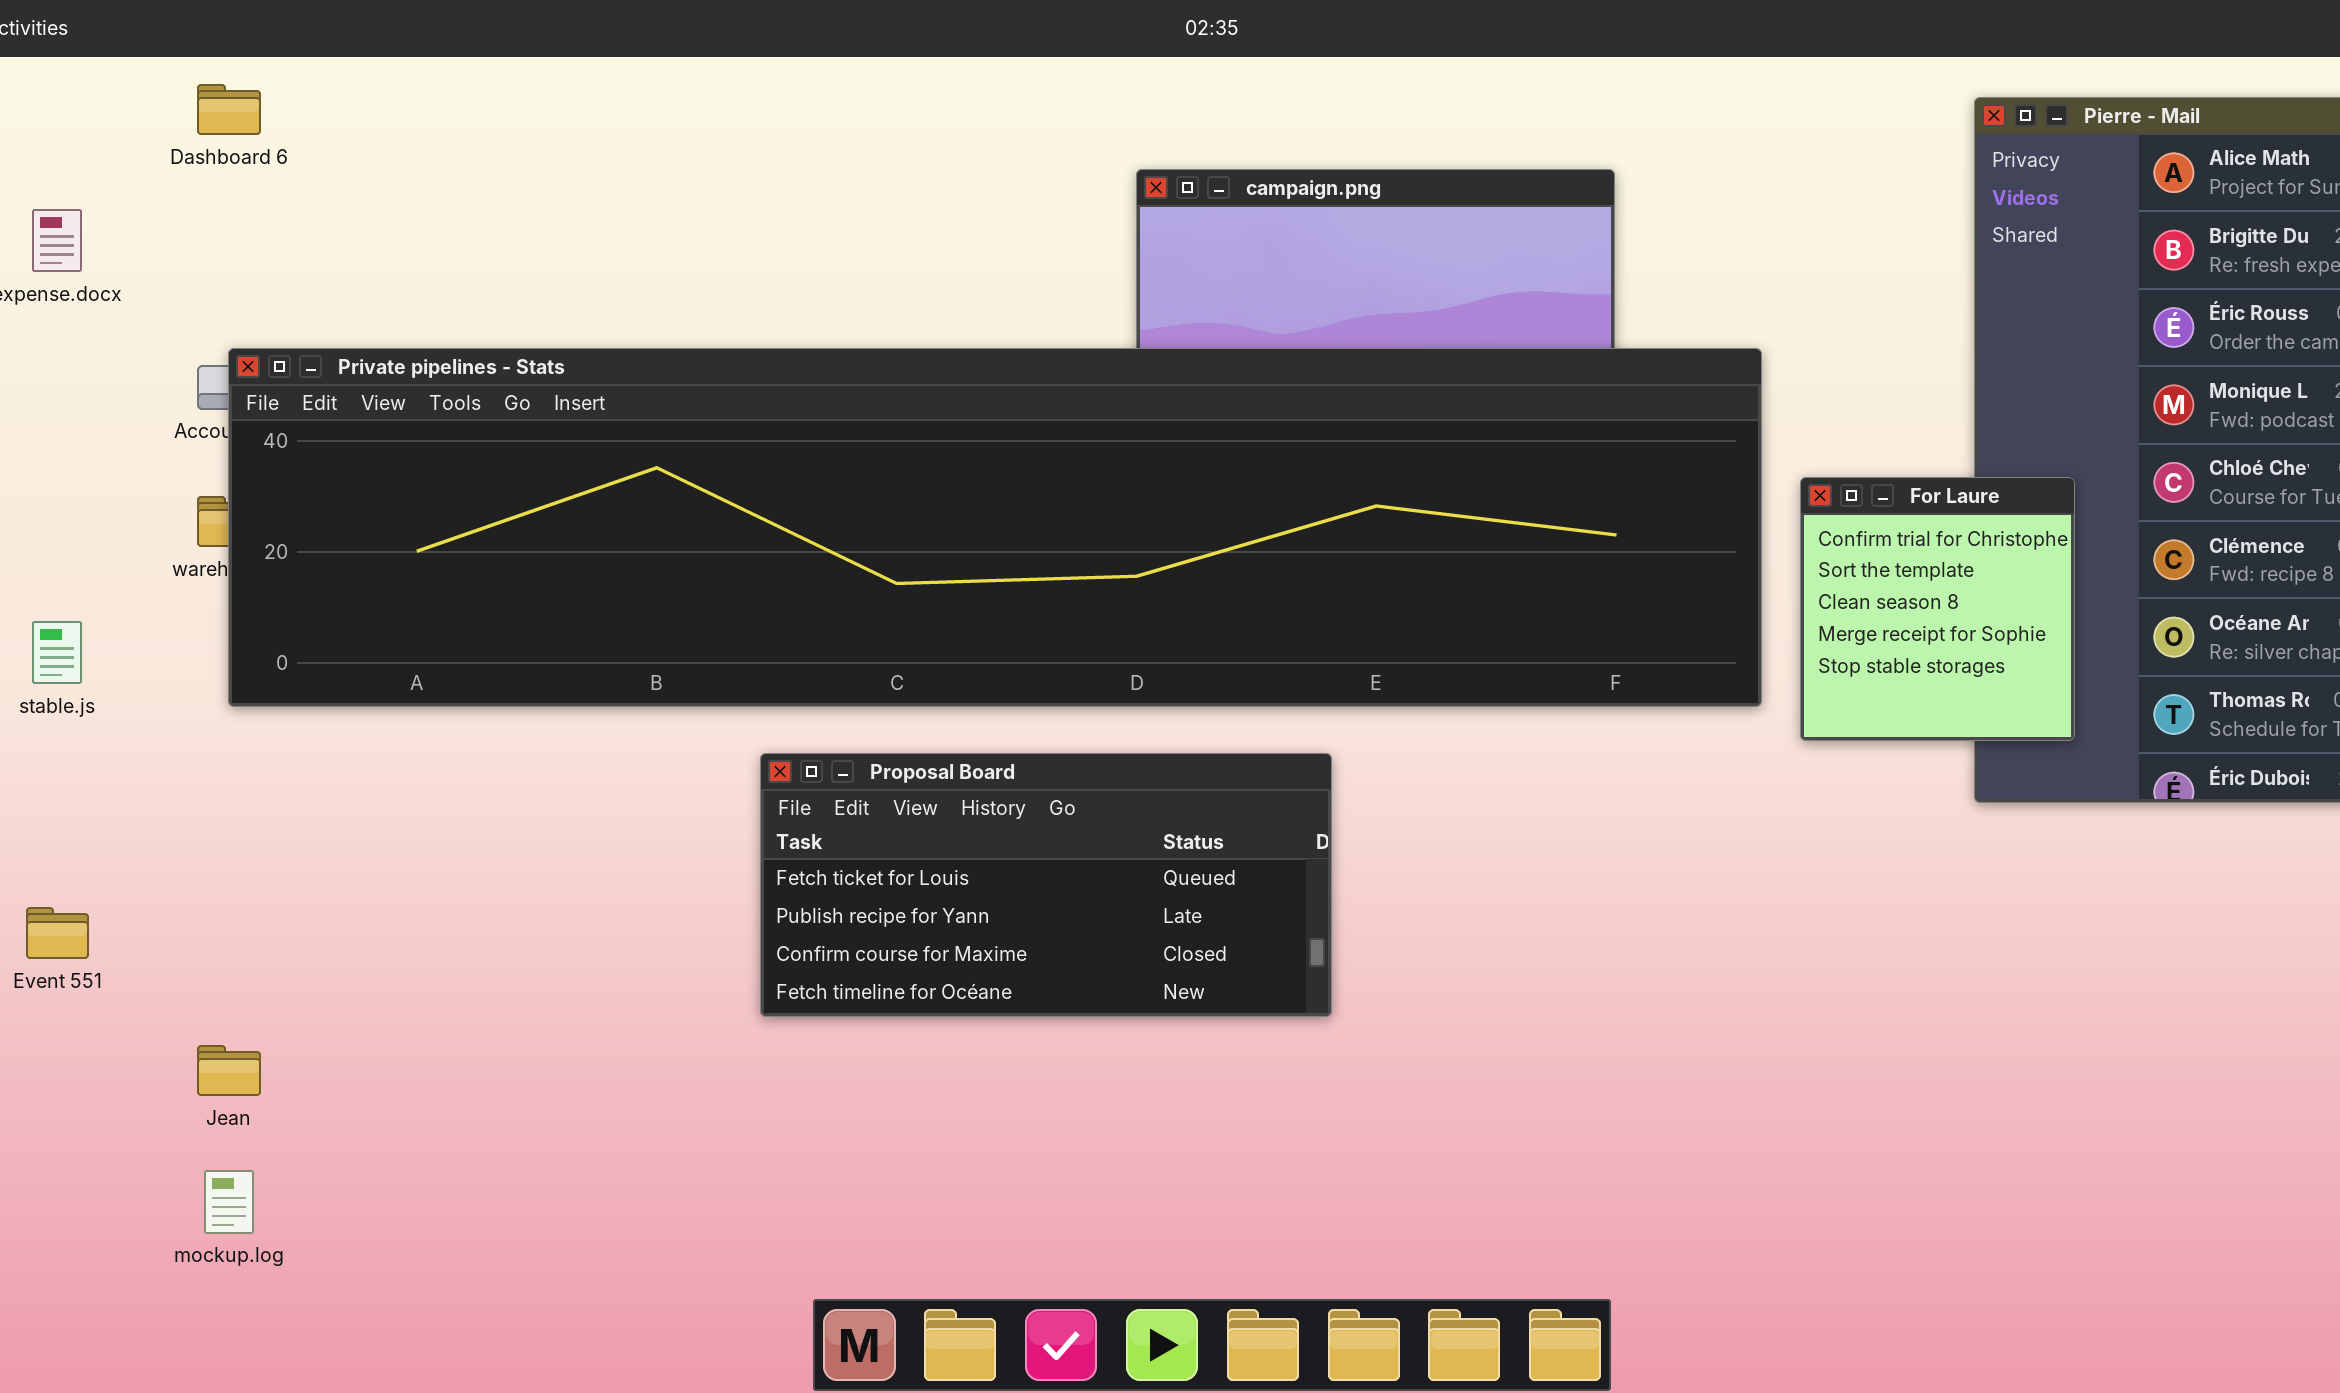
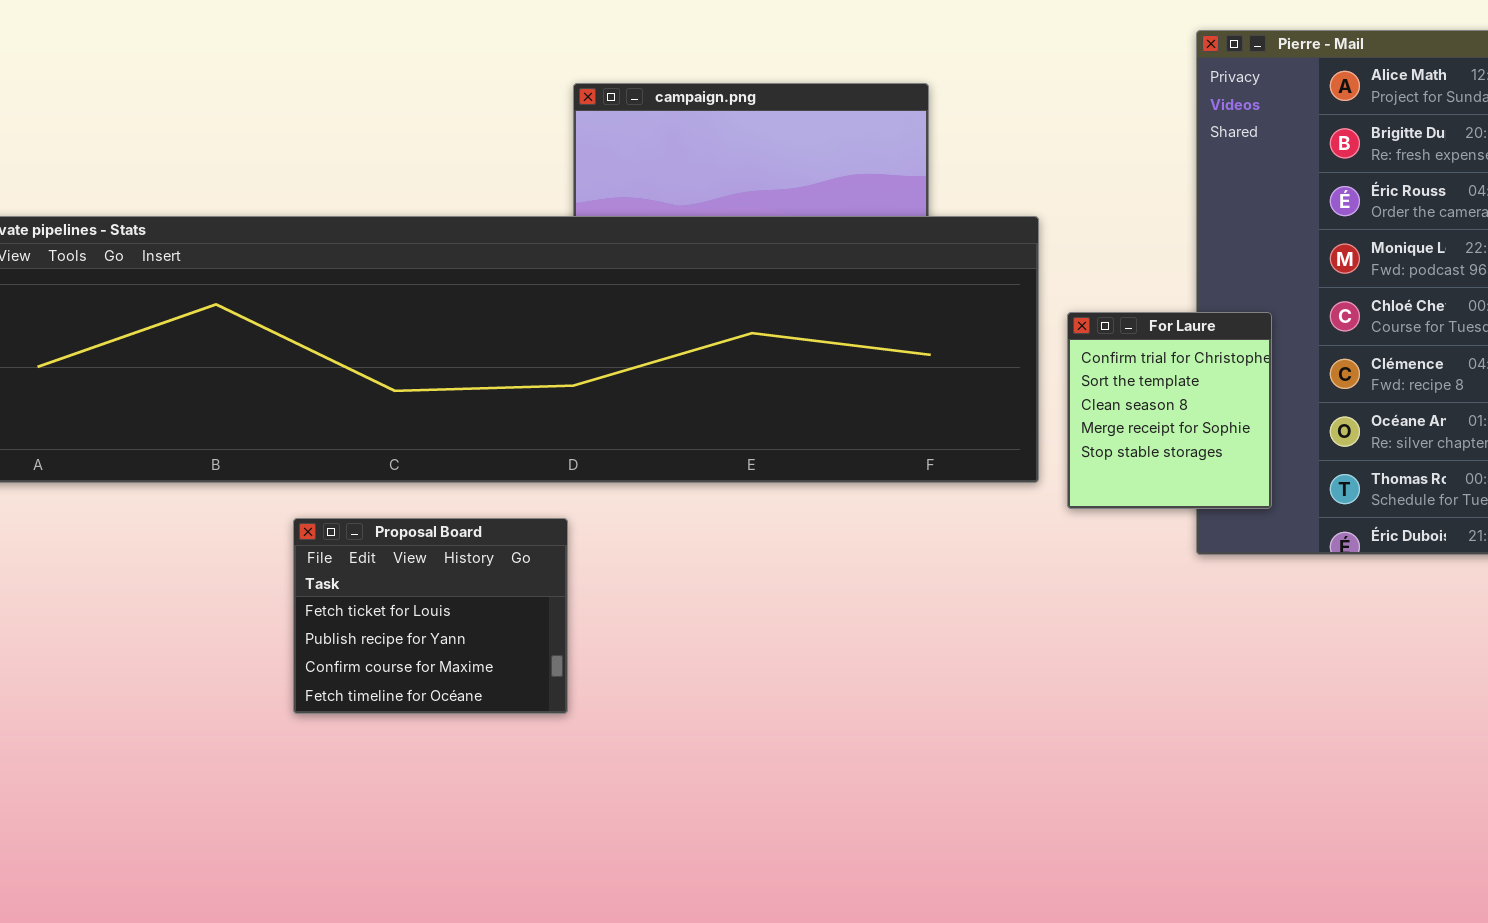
Proposal Board: [760,753,1332,1017] -> [293,518,568,714], resized

